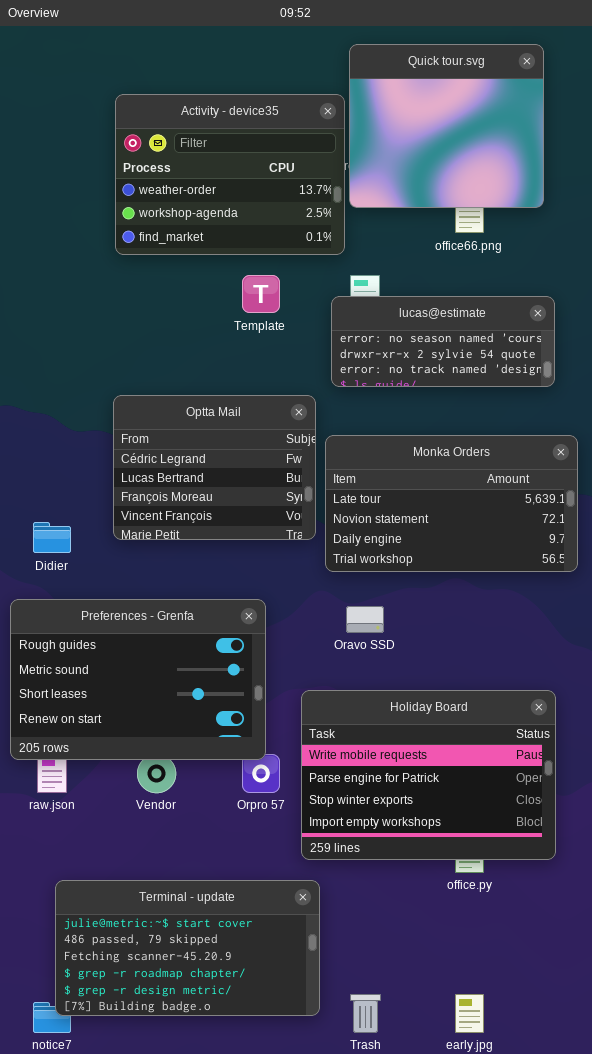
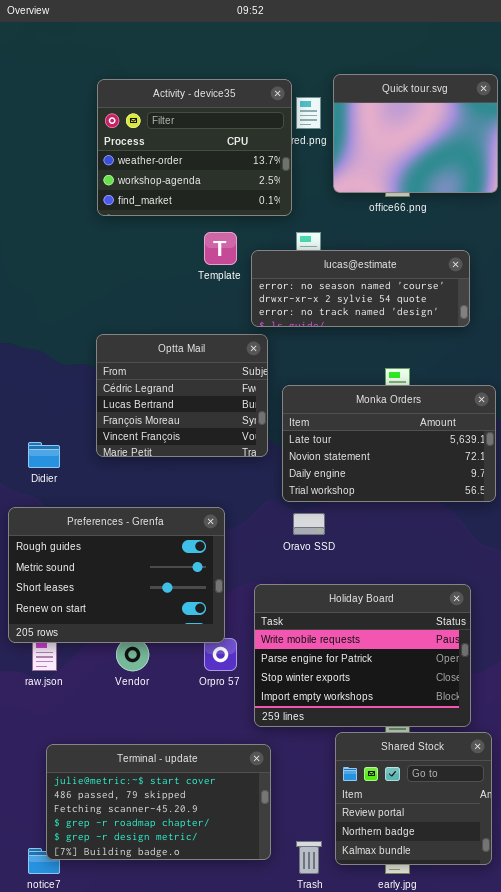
Quick tour.svg: [349,44,544,208] -> [333,74,498,193], moved, resized
lucas@estimate: [331,296,555,387] -> [251,250,470,327], resized
Monka Orders: [325,435,578,572] -> [282,385,496,502], moved
Shared Stock: none -> [335,732,492,865], opened

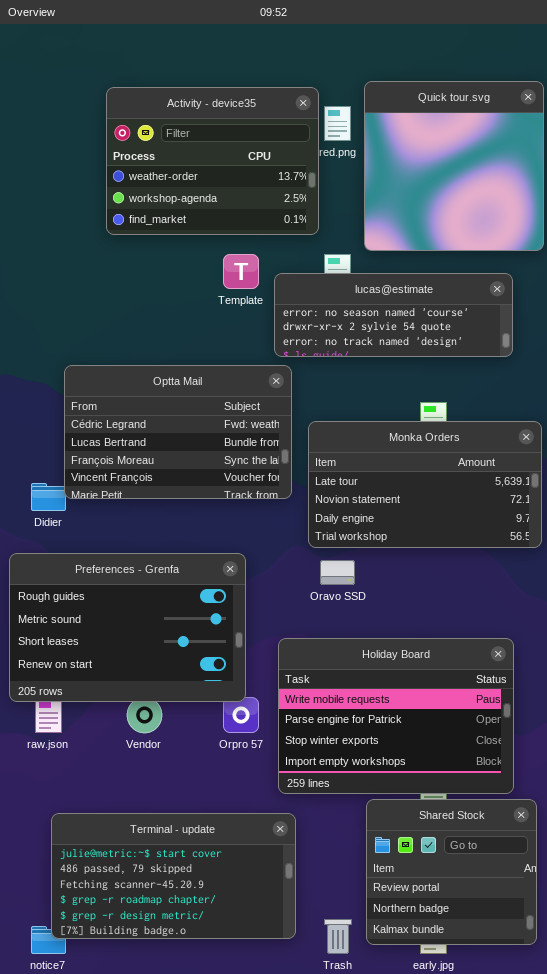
Quick tour.svg: [333,74,498,193] -> [364,81,544,251], resized
Optta Mail: [96,334,268,457] -> [64,365,292,499], resized

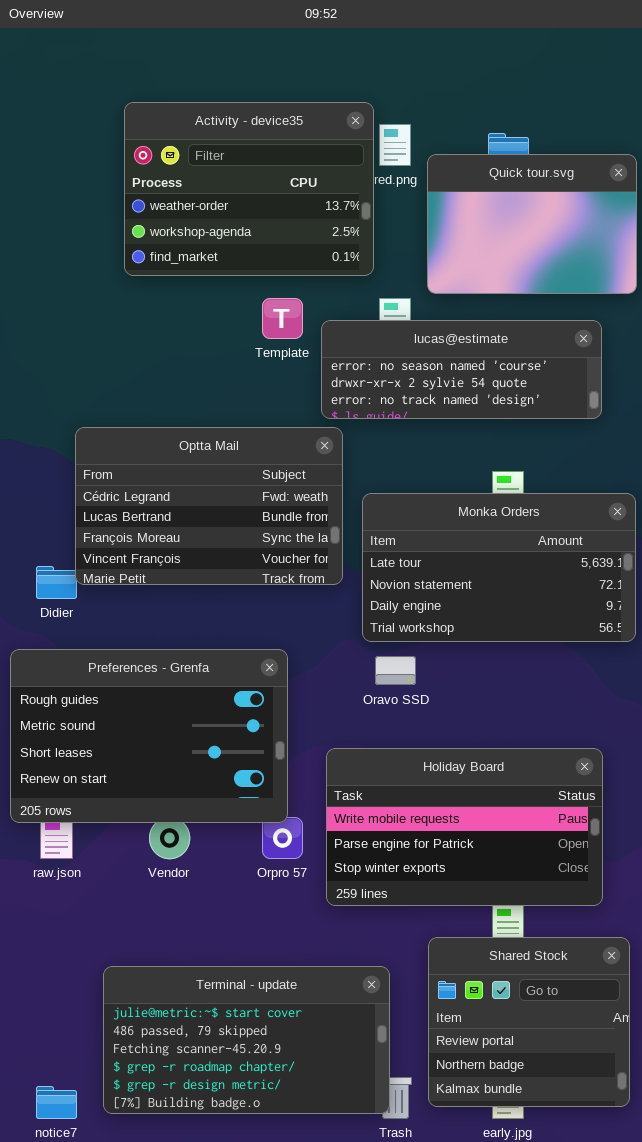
Quick tour.svg: [364,81,544,251] -> [427,154,637,294], resized
Holiday Board: [278,638,514,794] -> [326,748,603,906], resized
Terminal - update: [51,813,296,939] -> [103,966,390,1114], moved

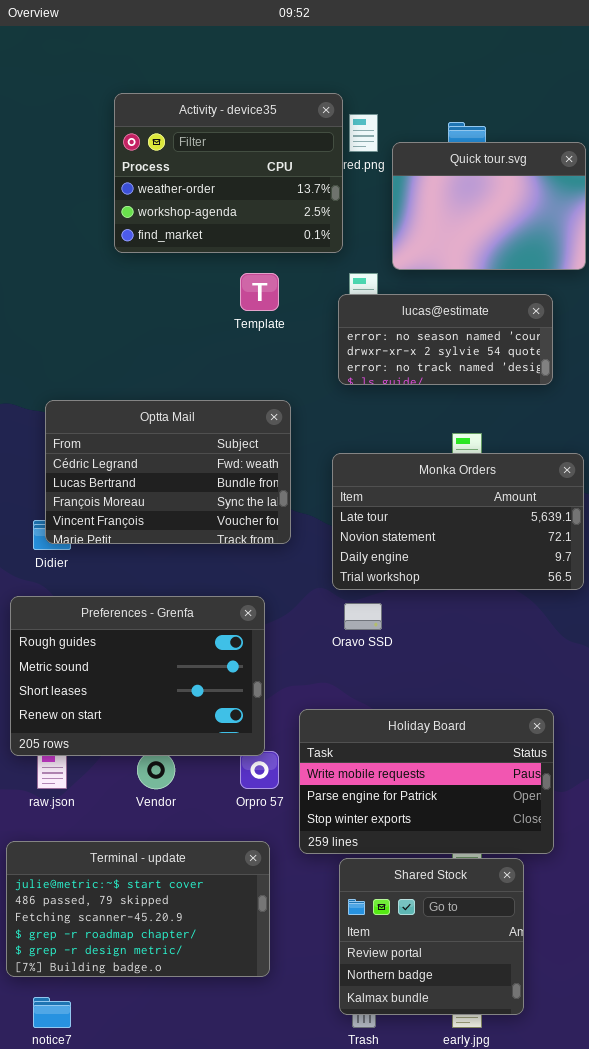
lucas@estimate: [321,320,602,419] -> [338,294,553,385], resized
Optta Mail: [75,427,343,585] -> [45,400,291,544], moved
Holiday Board: [326,748,603,906] -> [299,709,554,854], moved
Shared Stock: [428,937,630,1107] -> [339,858,524,1015], moved
Terminal - update: [103,966,390,1114] -> [6,841,270,977], moved

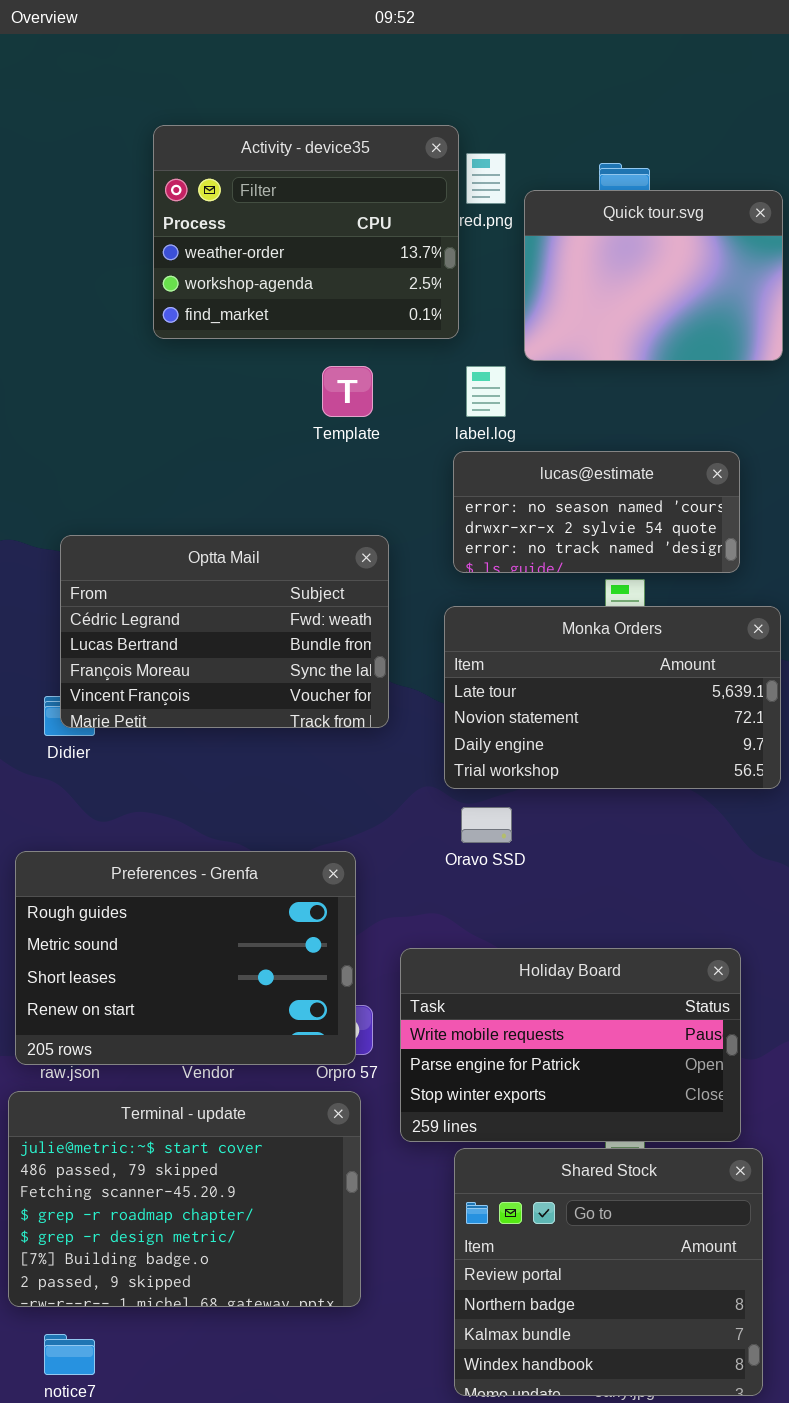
lucas@estimate: [338,294,553,385] -> [453,451,740,573], moved
Preferences - Grenfa: [10,596,265,756] -> [15,851,356,1065], moved
Terminal - update: [6,841,270,977] -> [8,1091,361,1307], resized
Shared Stock: [339,858,524,1015] -> [454,1148,763,1396], resized

